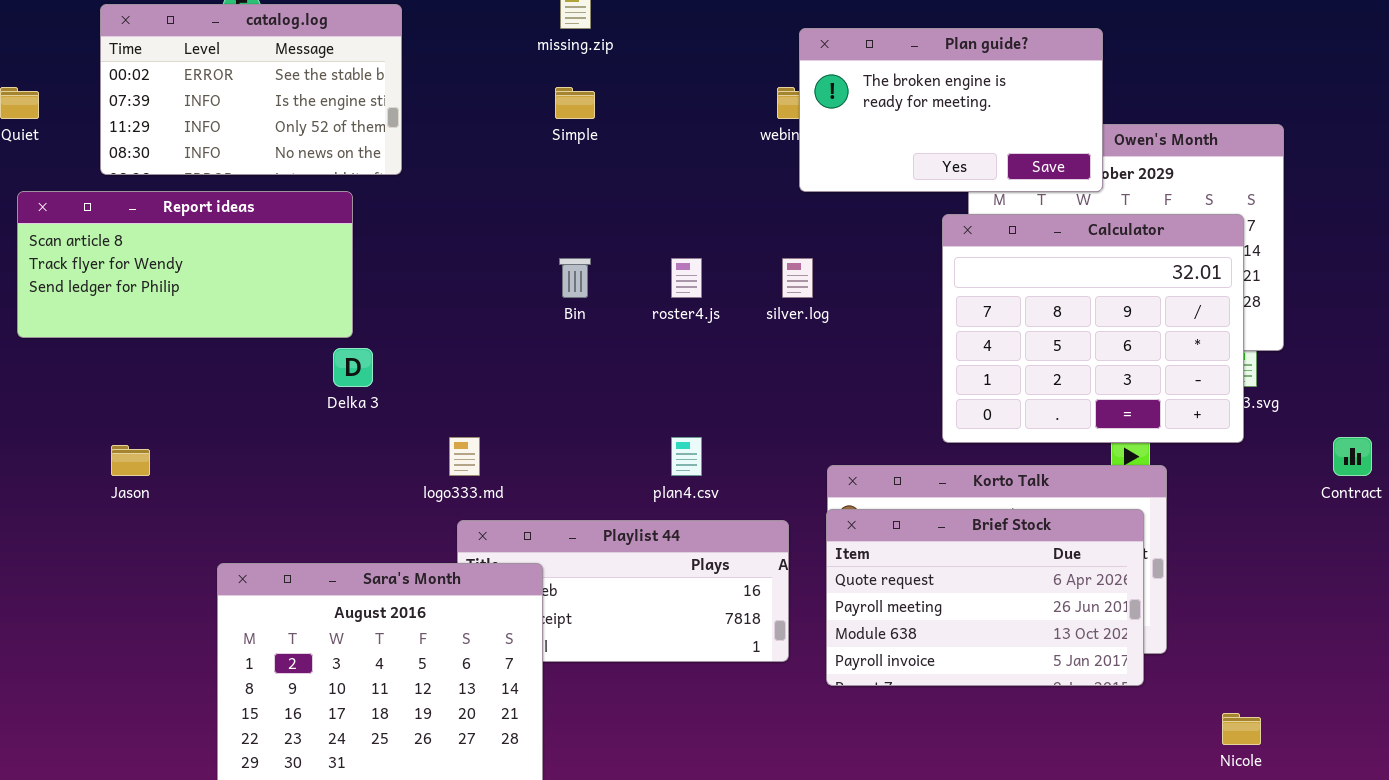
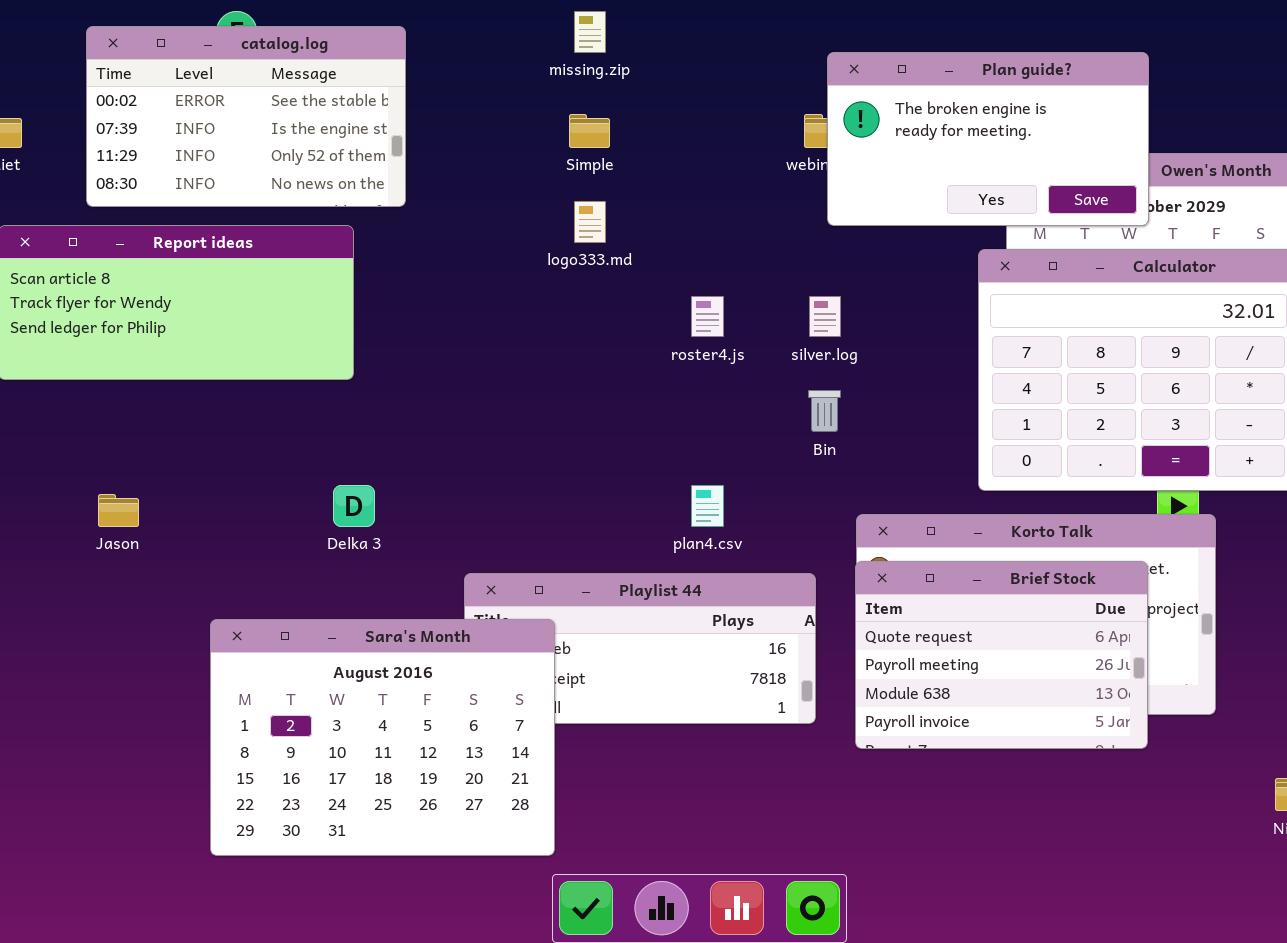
Bin: [559,258,591,298] -> [808,390,841,432], moved
Delka 3: [333,348,373,387] -> [333,485,375,527], moved
logo333.md: [449,437,480,476] -> [574,201,606,243], moved
Brief Stock: [826,509,1144,686] -> [855,561,1148,749], resized

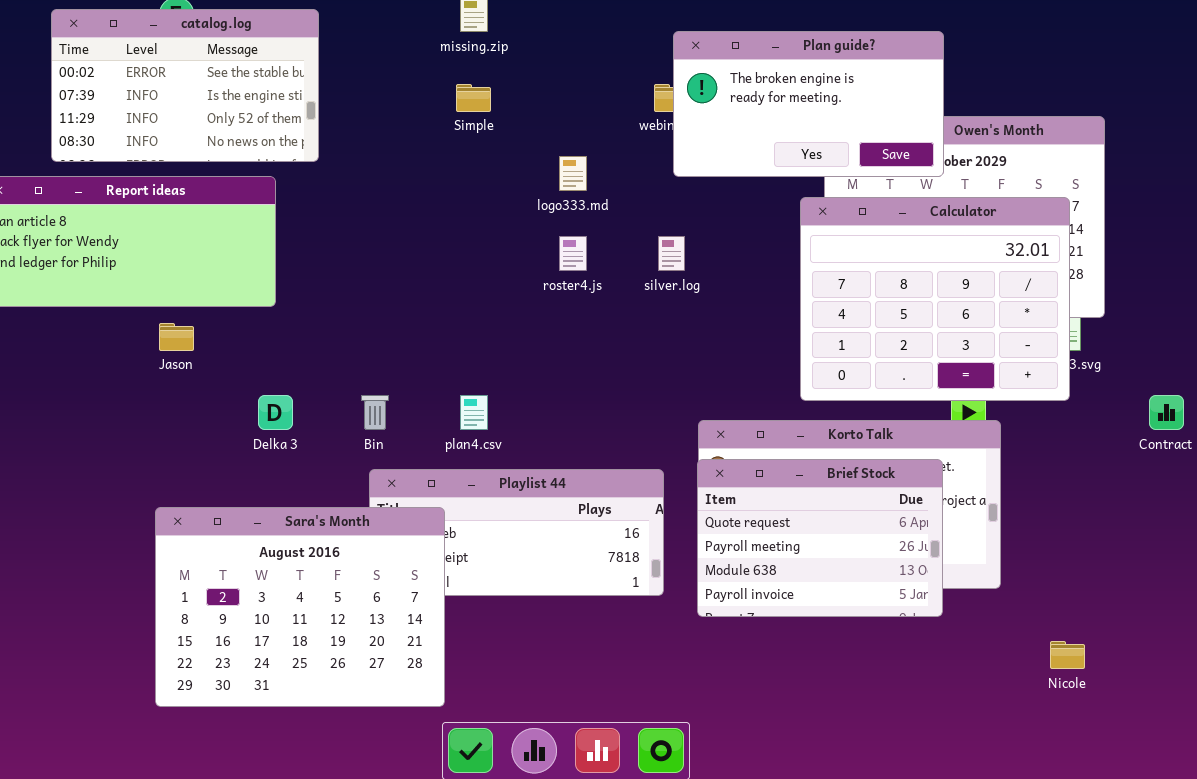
logo333.md: [574,201,606,243] -> [559,156,587,191], moved
Bin: [808,390,841,432] -> [361,395,389,430], moved
plan4.csv: [691,485,724,527] -> [460,395,488,430], moved
Jason: [98,494,139,527] -> [159,323,194,351], moved

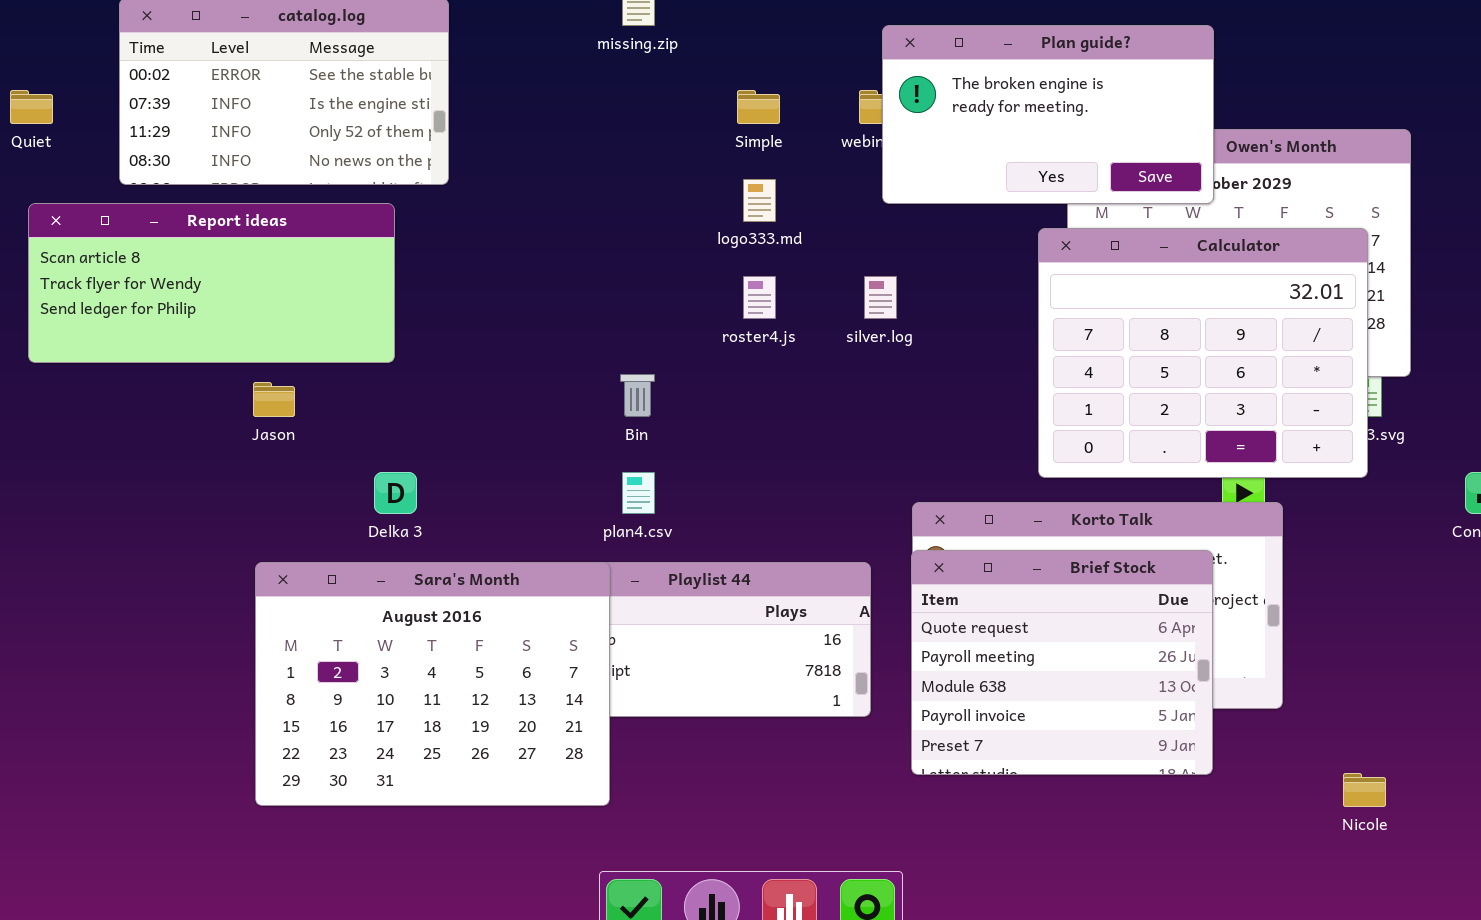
Simple: [456,84,491,112] -> [737,90,780,124], moved
Bin: [361,395,389,430] -> [620,374,655,417], moved
Brief Stock: [697,459,943,617] -> [911,550,1213,775], resized
Sara's Month: [155,507,445,707] -> [255,562,610,806], moved

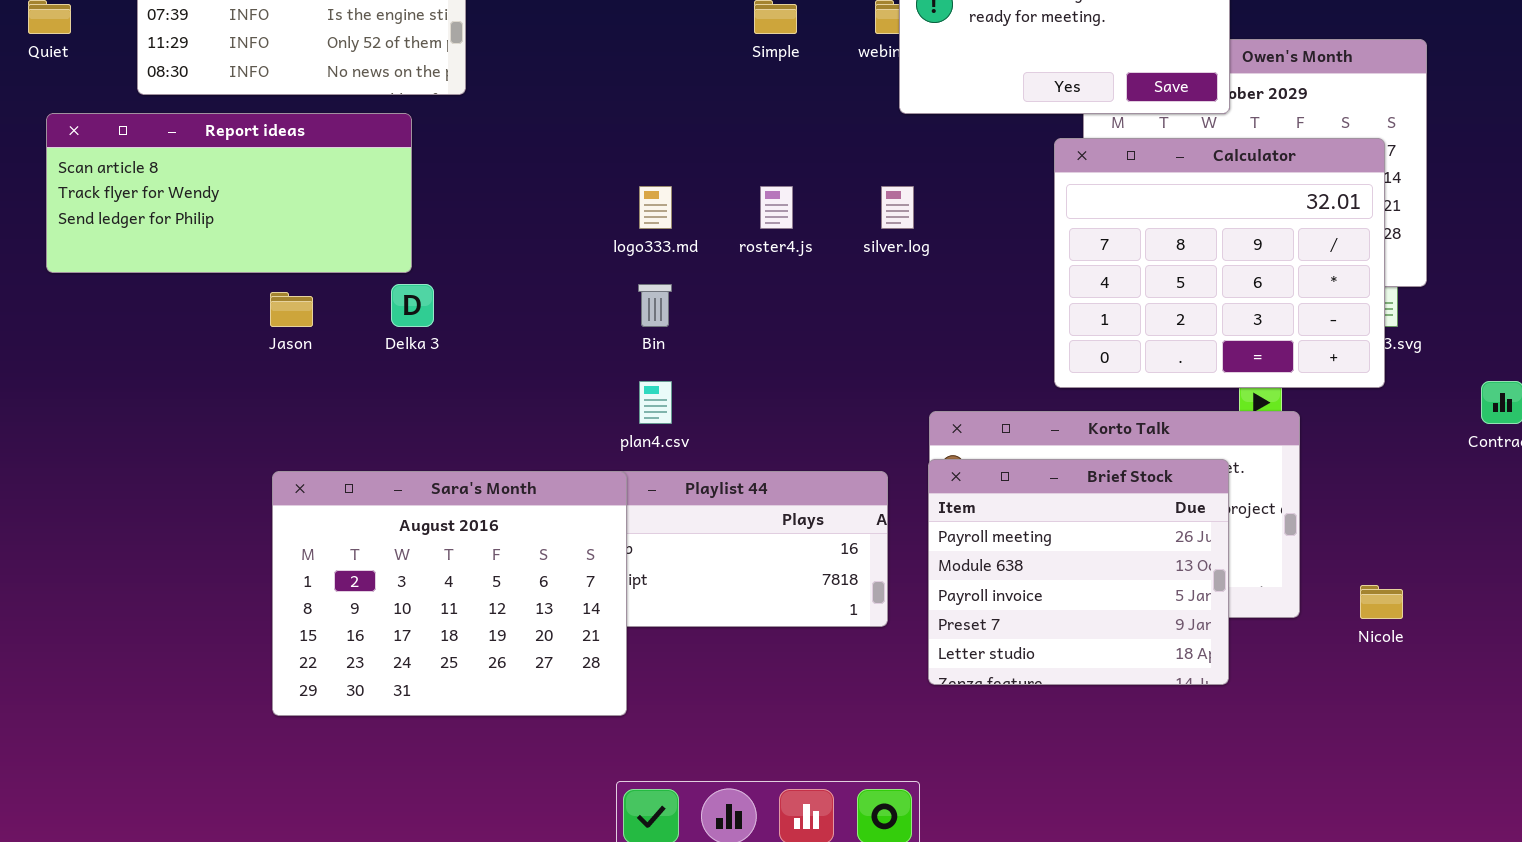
logo333.md: [743,179,776,222] -> [639,186,672,229], moved
Delka 3: [374,472,417,514] -> [391,284,434,327], moved
Brief Stock: [911,550,1213,775] -> [928,459,1229,685], scrolled down 1 row
Nicole: [1343,773,1386,807] -> [1360,585,1403,619], moved

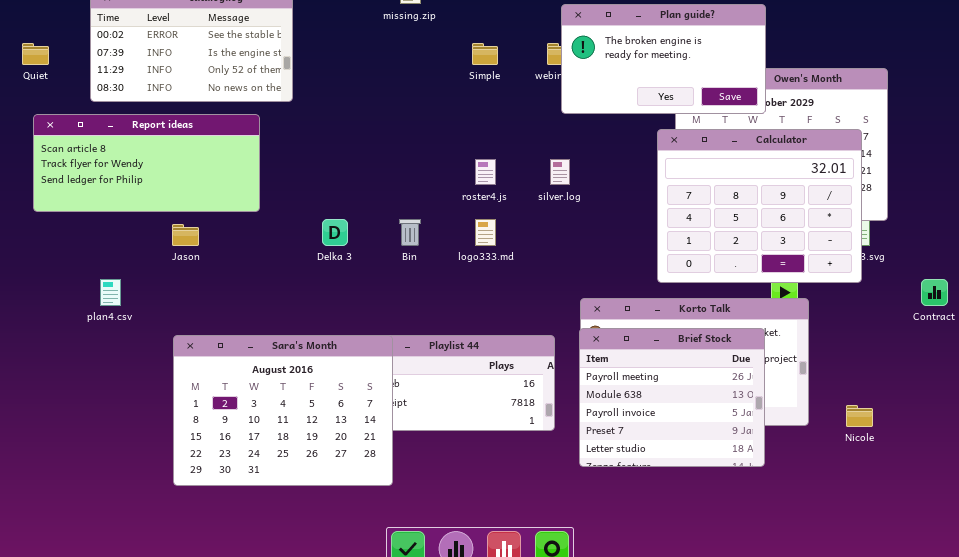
logo333.md: [639,186,672,229] -> [475,219,496,246], moved
Delka 3: [391,284,434,327] -> [322,219,348,246], moved
plan4.csv: [639,381,672,424] -> [100,279,121,306], moved

